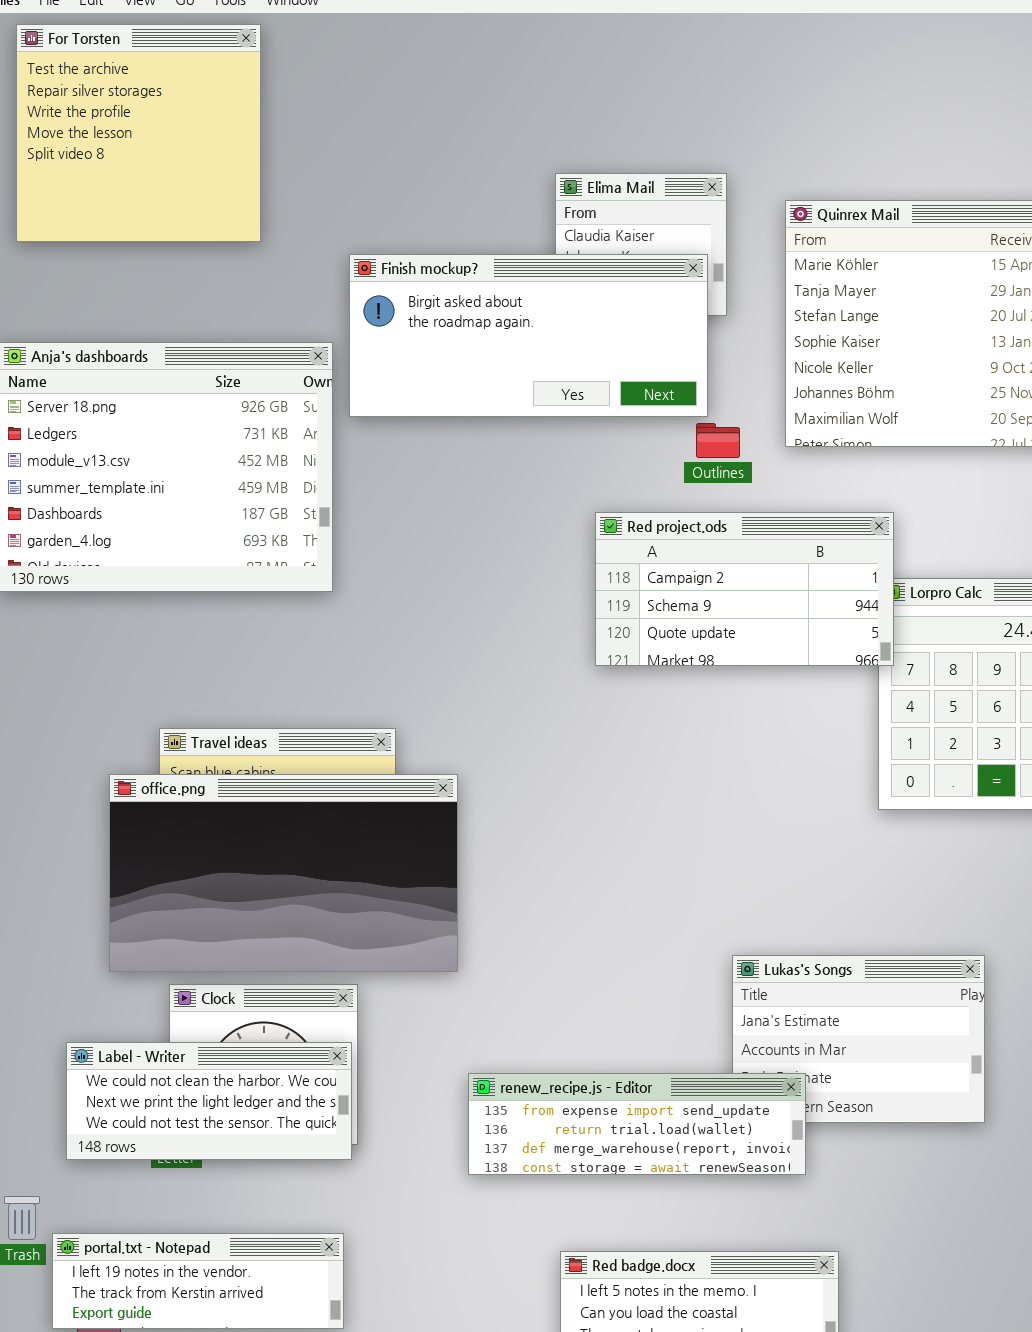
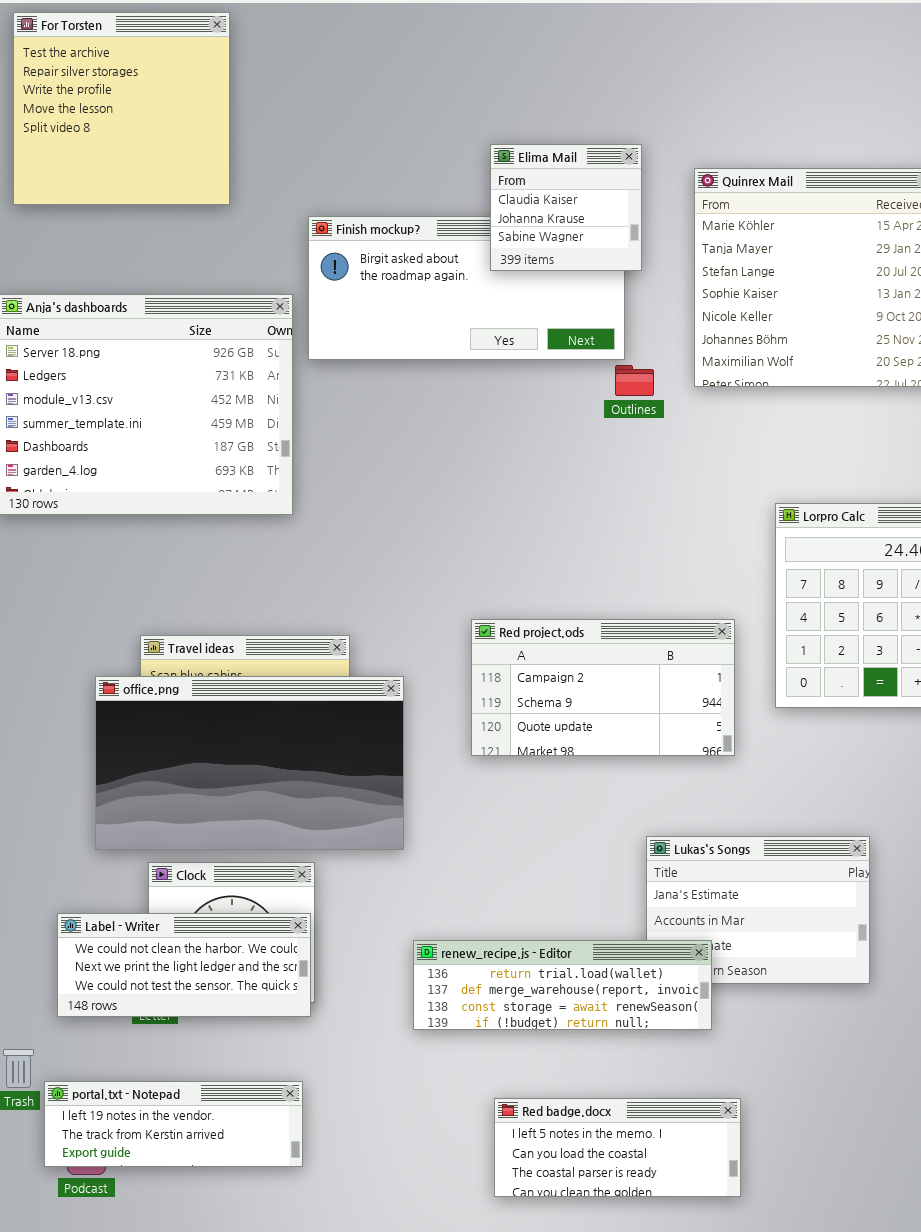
Elima Mail: [555,173,727,316] -> [490,144,642,271], raised
Red project.ods: [595,512,894,666] -> [471,619,735,756], moved
renew_recipe.js - Editor: [468,1073,806,1175] -> [413,940,712,1030], scrolled down 1 row

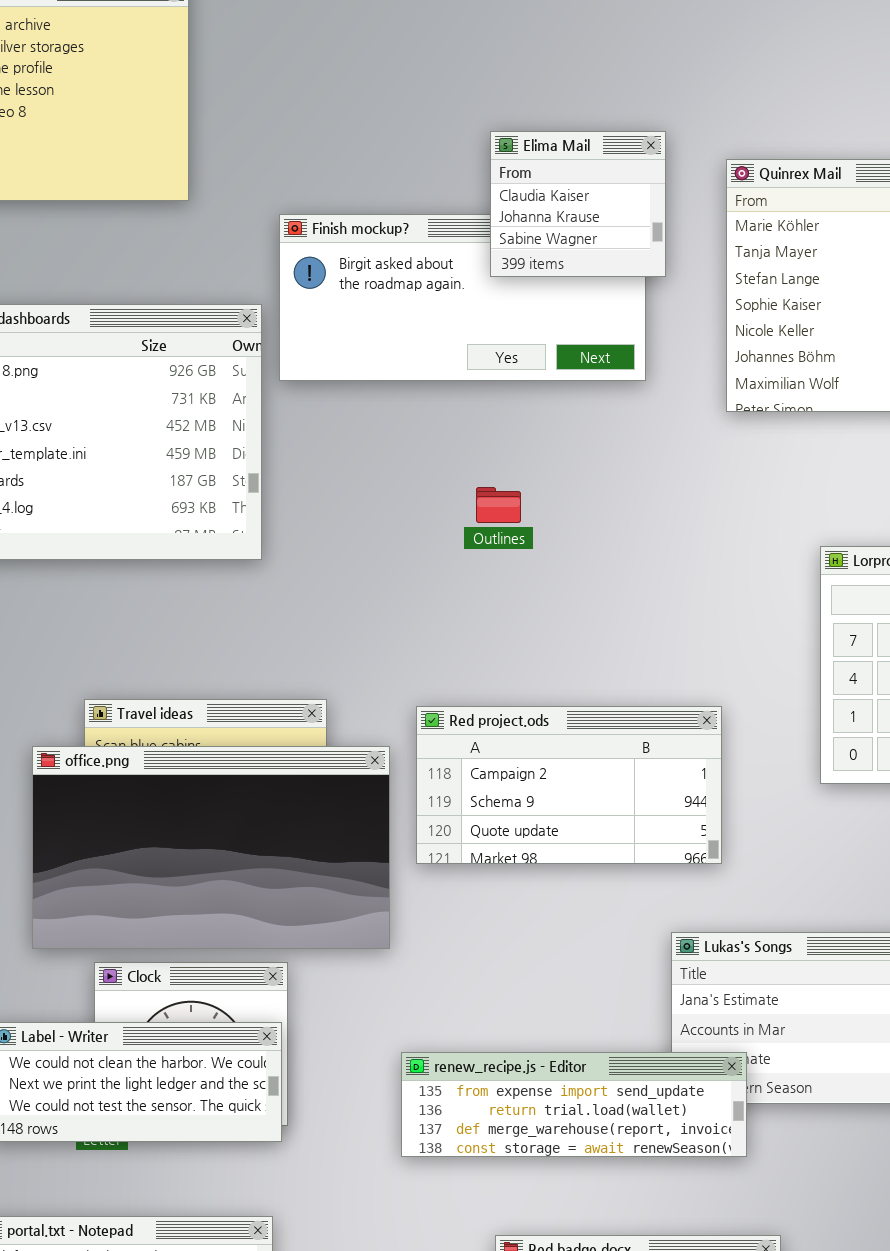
Outlines: [615,365,654,396] -> [476,487,521,523], moved
Red project.ods: [471,619,735,756] -> [416,706,722,864], moved
renew_recipe.js - Editor: [413,940,712,1030] -> [401,1052,747,1157], scrolled up 1 row

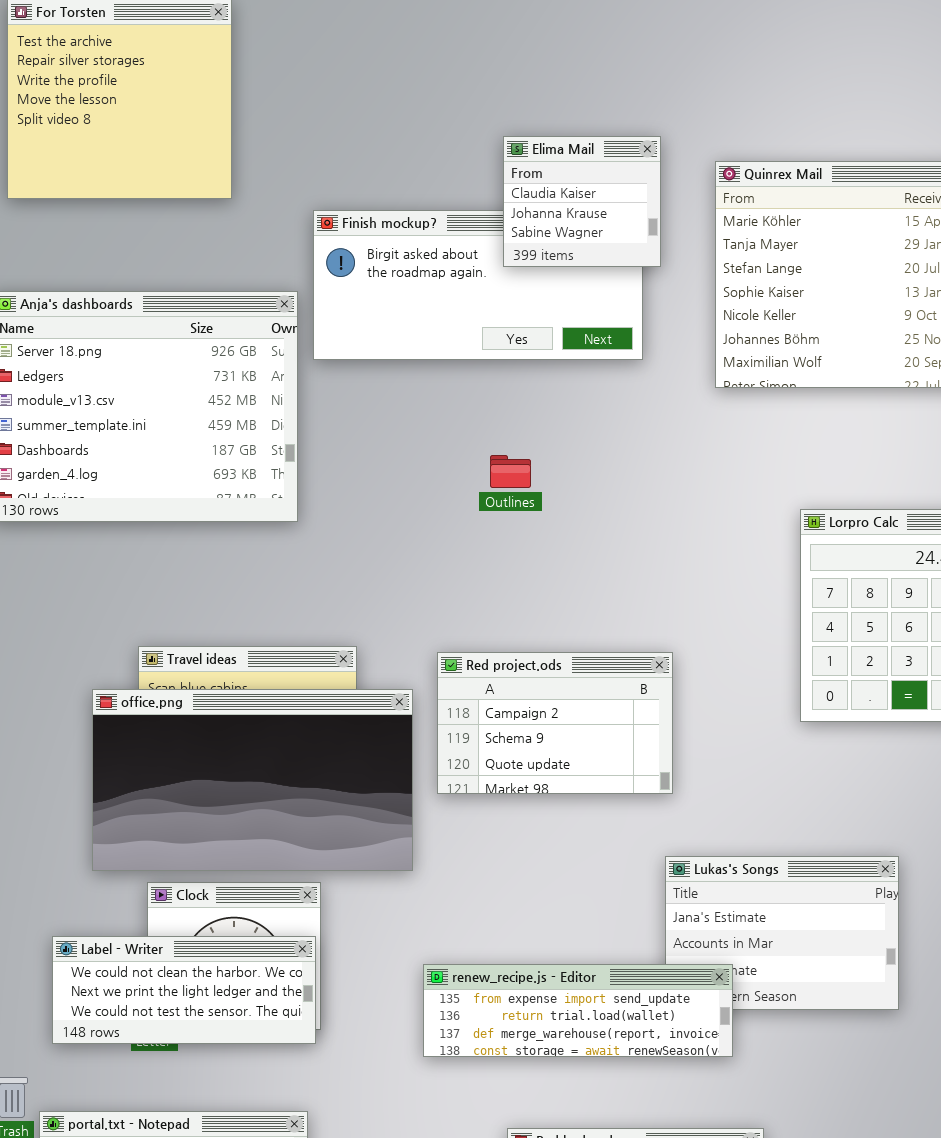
Red project.ods: [416,706,722,864] -> [437,652,673,794], resized

